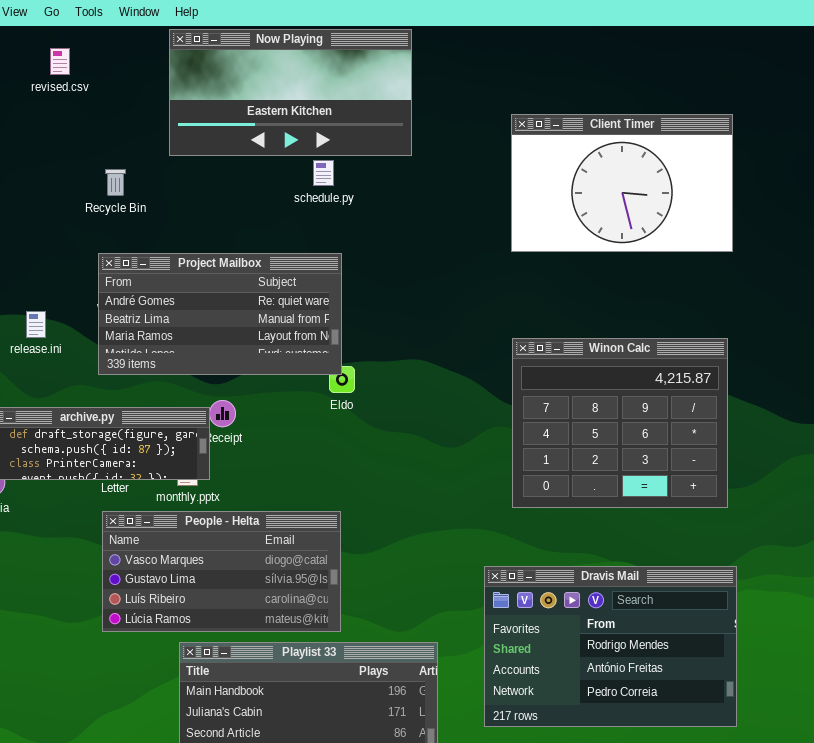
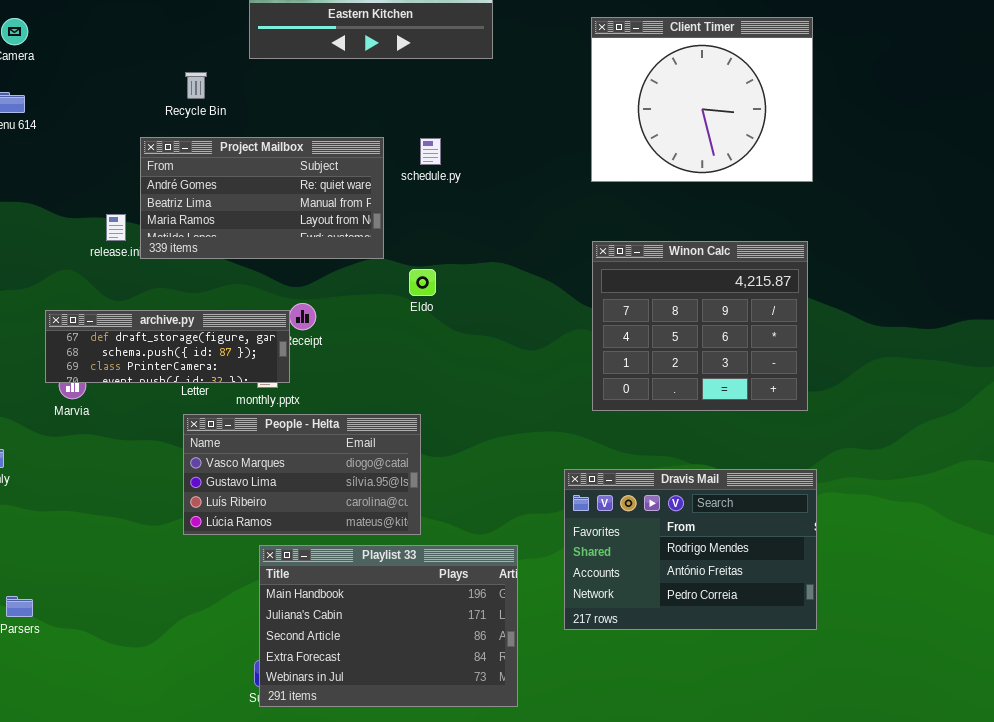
Client Timer: [511,114,733,252] -> [591,17,813,182], resized
schedule.py: [313,160,334,186] -> [420,138,441,165], moved
Project Mailbox: [98,253,342,375] -> [140,137,384,259], moved

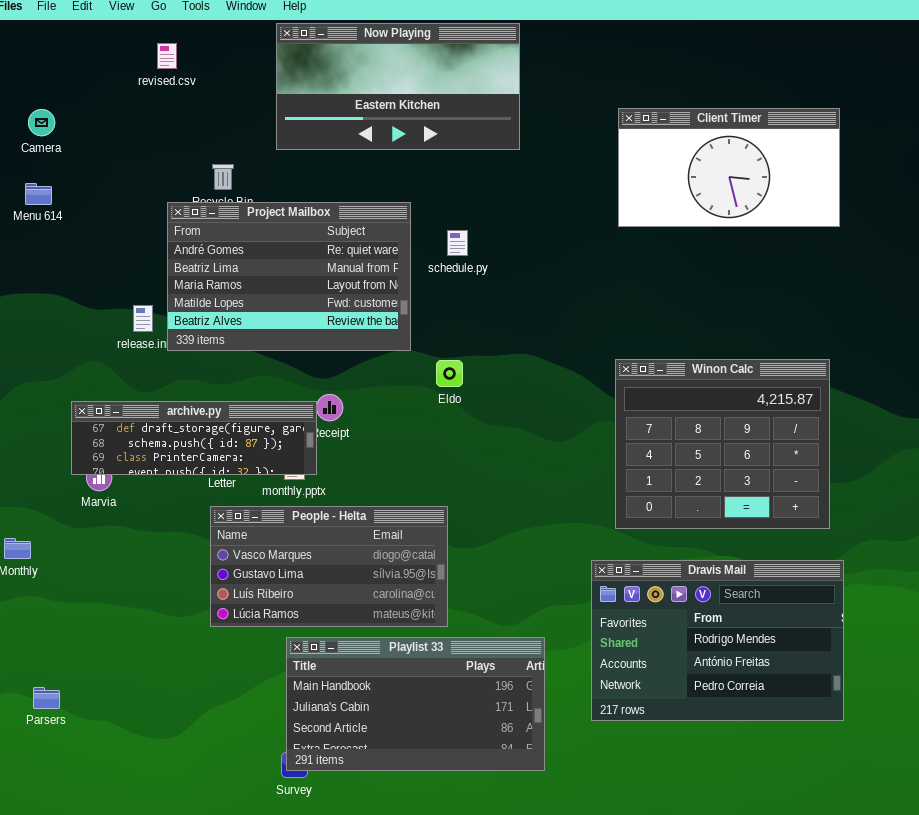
Client Timer: [591,17,813,182] -> [618,108,840,227], resized
Project Mailbox: [140,137,384,259] -> [167,202,411,351], resized
Winon Calc: [592,241,808,411] -> [615,359,830,529], moved
Playlist 33: [259,545,518,707] -> [286,637,545,771], resized

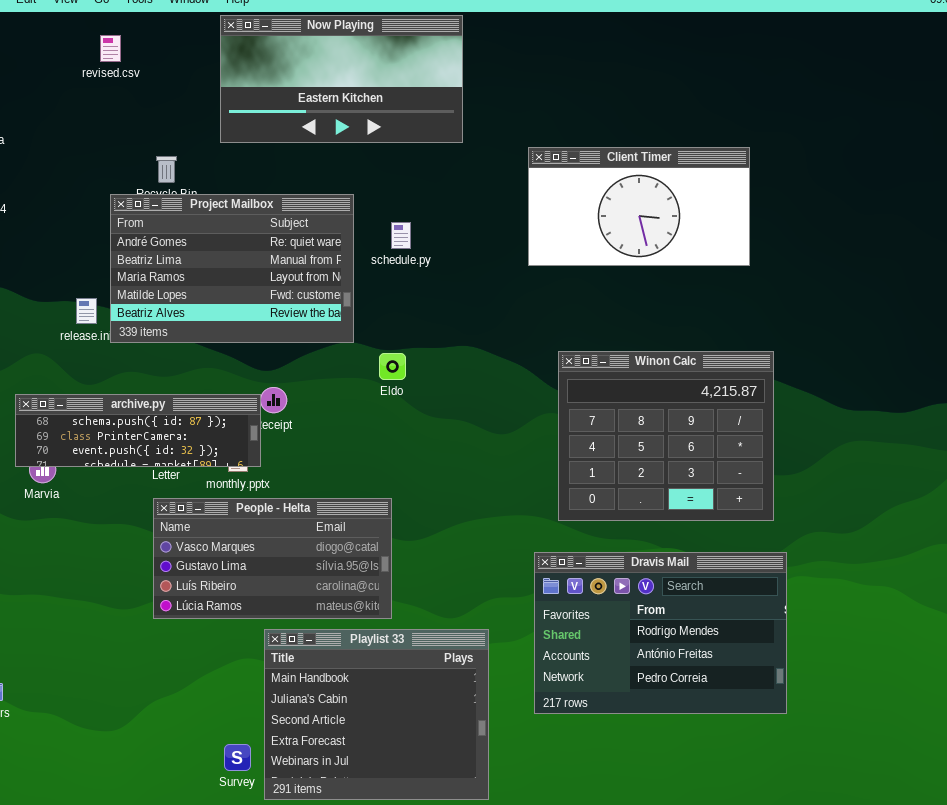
Client Timer: [618,108,840,227] -> [528,147,750,266], moved
archive.py: [71,401,317,475] -> [15,394,261,467], scrolled down 1 row
Playlist 33: [286,637,545,771] -> [264,629,489,800], resized

